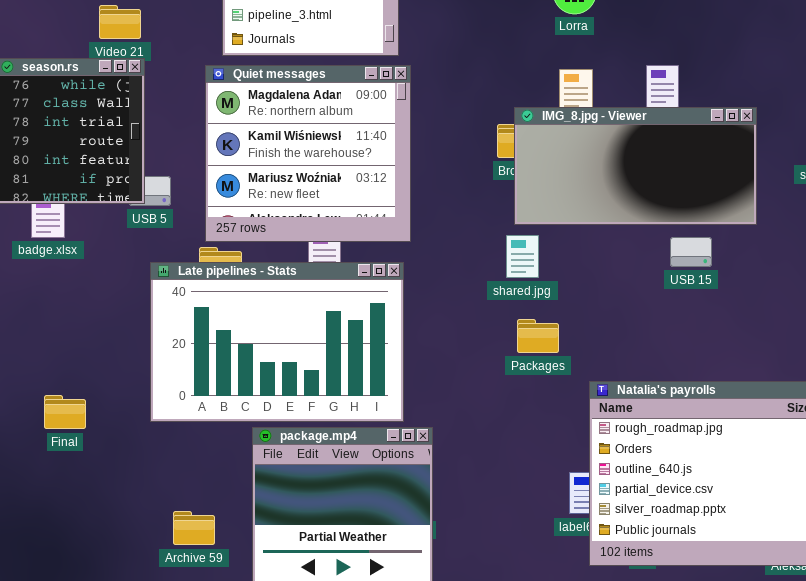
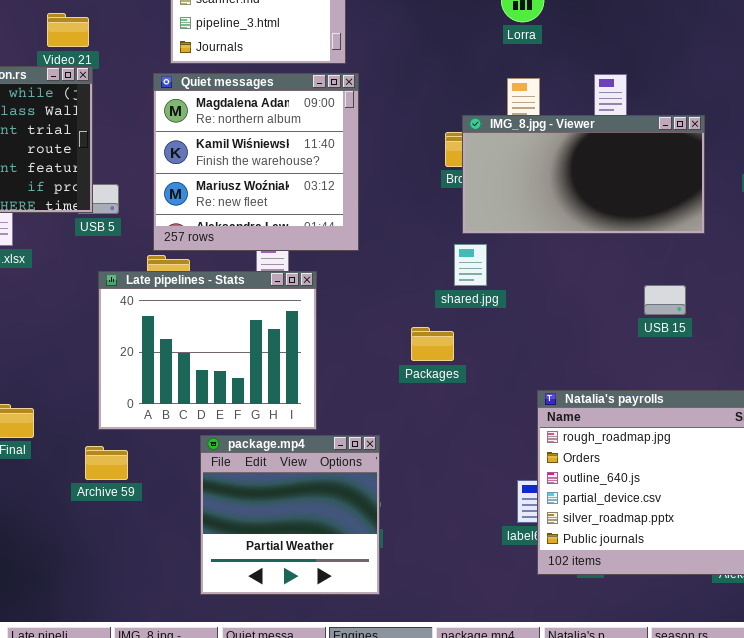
USB 15: [670,237,712,267] -> [644,285,686,315], moved
Late pipelines - Stats: [150,262,404,422] -> [98,271,317,430], resized
Packages: [517,319,559,353] -> [411,327,454,361], moved
Archive 59: [173,511,215,545] -> [85,446,128,480], moved

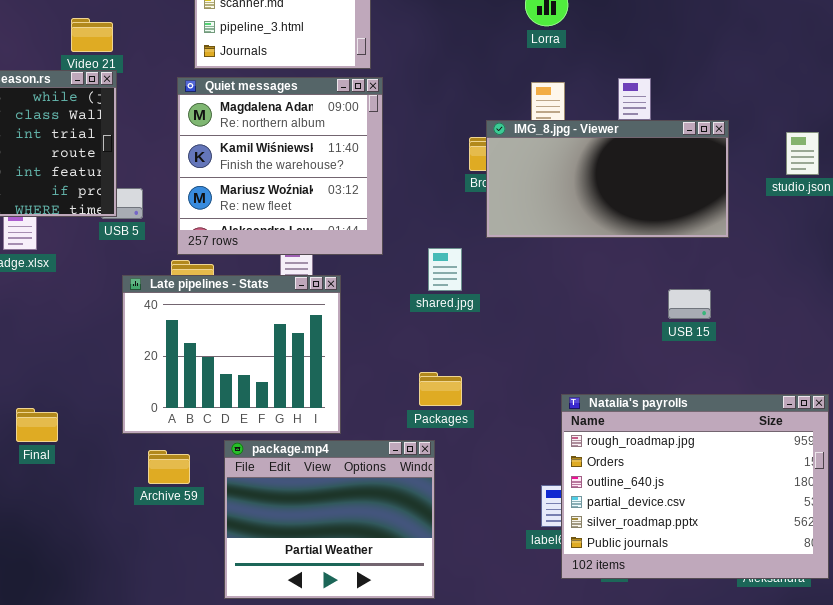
shared.jpg: [454,244,487,286] -> [428,248,462,291], moved
Packages: [411,327,454,361] -> [419,372,462,406], moved
package.mp4: [200,435,380,595] -> [224,440,435,599], resized
Archive 59: [85,446,128,480] -> [148,450,190,484], moved

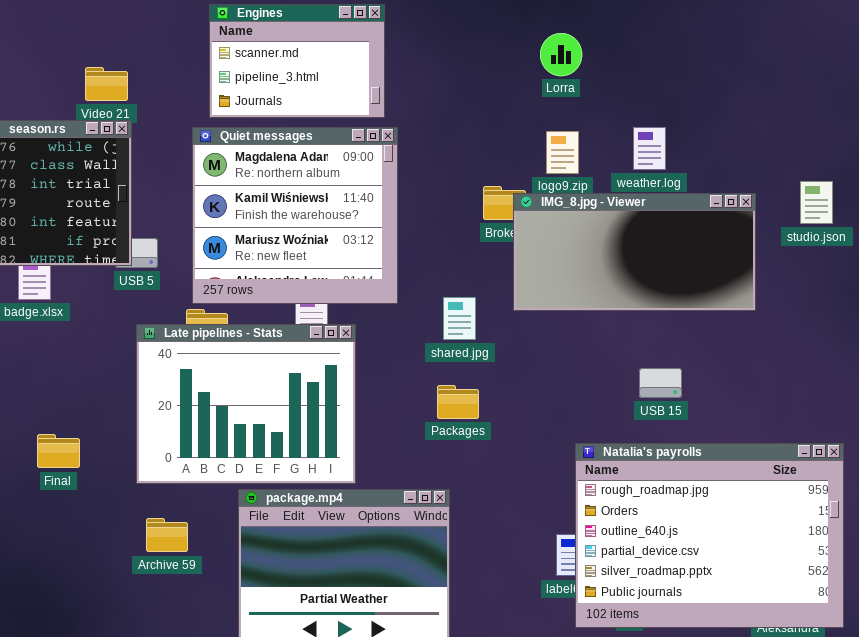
IMG_8.jpg - Viewer: [486,120,729,238] -> [513,193,756,311], moved
USB 15: [668,289,711,319] -> [639,368,682,398], moved
Packages: [419,372,462,406] -> [437,385,479,419], moved
Final: [16,408,58,442] -> [37,434,80,468], moved
Archive 59: [148,450,190,484] -> [146,518,188,552], moved

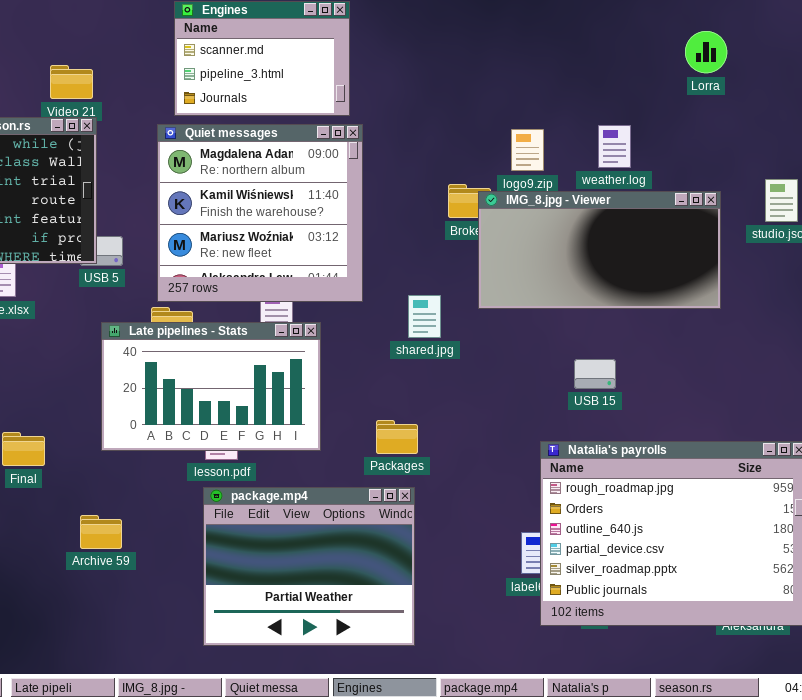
Lorra: [540,33,582,76] -> [685,31,727,73], moved
Late pipelines - Stats: [136,324,356,484] -> [101,322,321,451], resized
USB 15: [639,368,682,398] -> [574,359,616,389], moved
Packages: [437,385,479,419] -> [376,420,418,454], moved
Archive 59: [146,518,188,552] -> [80,515,122,549], moved

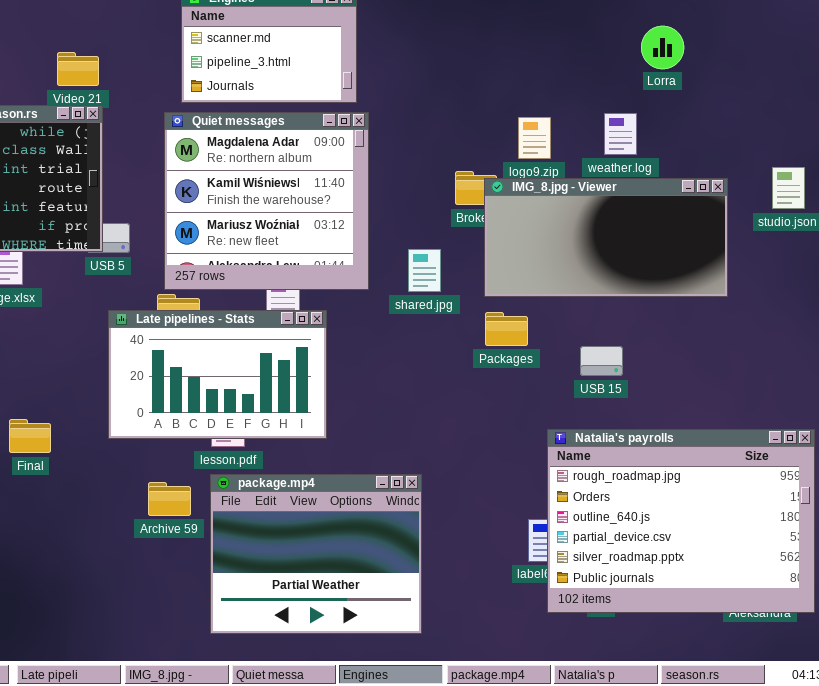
Lorra: [685,31,727,73] -> [641,26,684,69], moved
shared.jpg: [408,295,441,338] -> [408,249,441,292], moved
Packages: [376,420,418,454] -> [485,312,528,346], moved
Archive 59: [80,515,122,549] -> [148,482,191,516], moved

